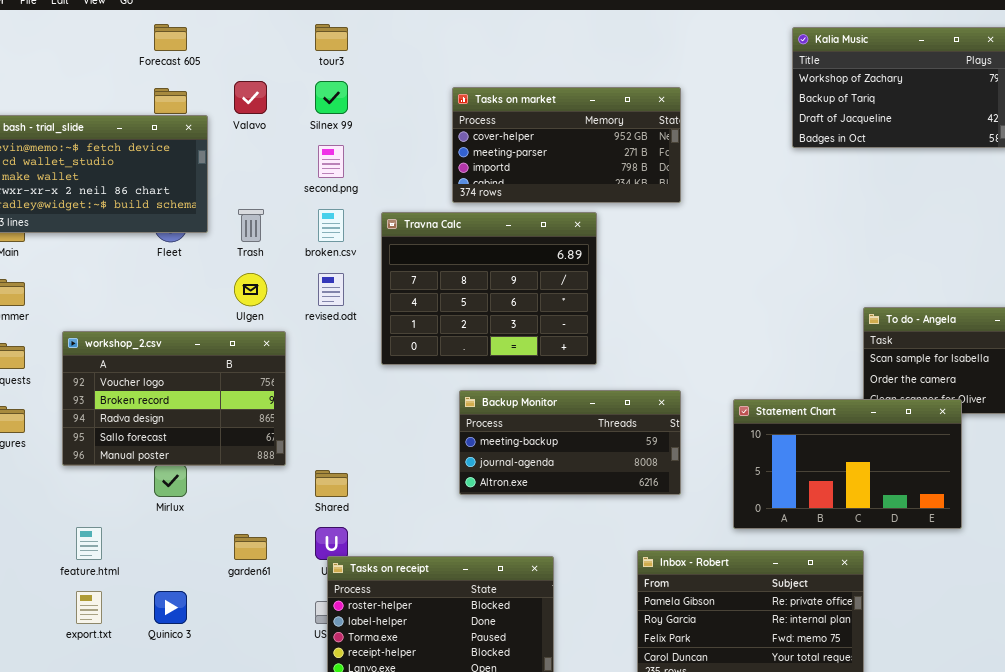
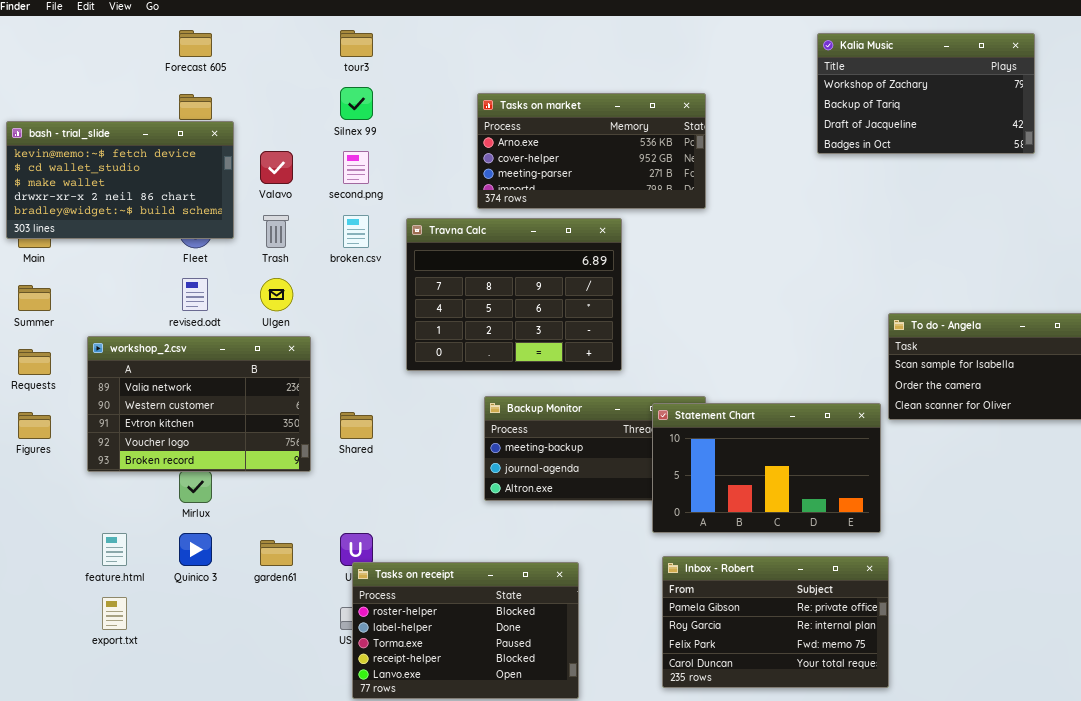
Valavo: [234,81,267,114] -> [260,151,293,184], moved
Tasks on market: [452,87,681,203] -> [477,93,706,209], scrolled up 1 row
revised.odt: [318,273,344,306] -> [182,278,208,311], moved
workshop_2.csv: [62,331,286,466] -> [87,336,311,472], scrolled up 3 rows
Statement Chart: [733,399,962,529] -> [652,403,881,533], moved
Shared: [315,470,348,497] -> [340,412,373,439], moved
Quinico 3: [154,591,187,624] -> [179,533,212,566], moved

